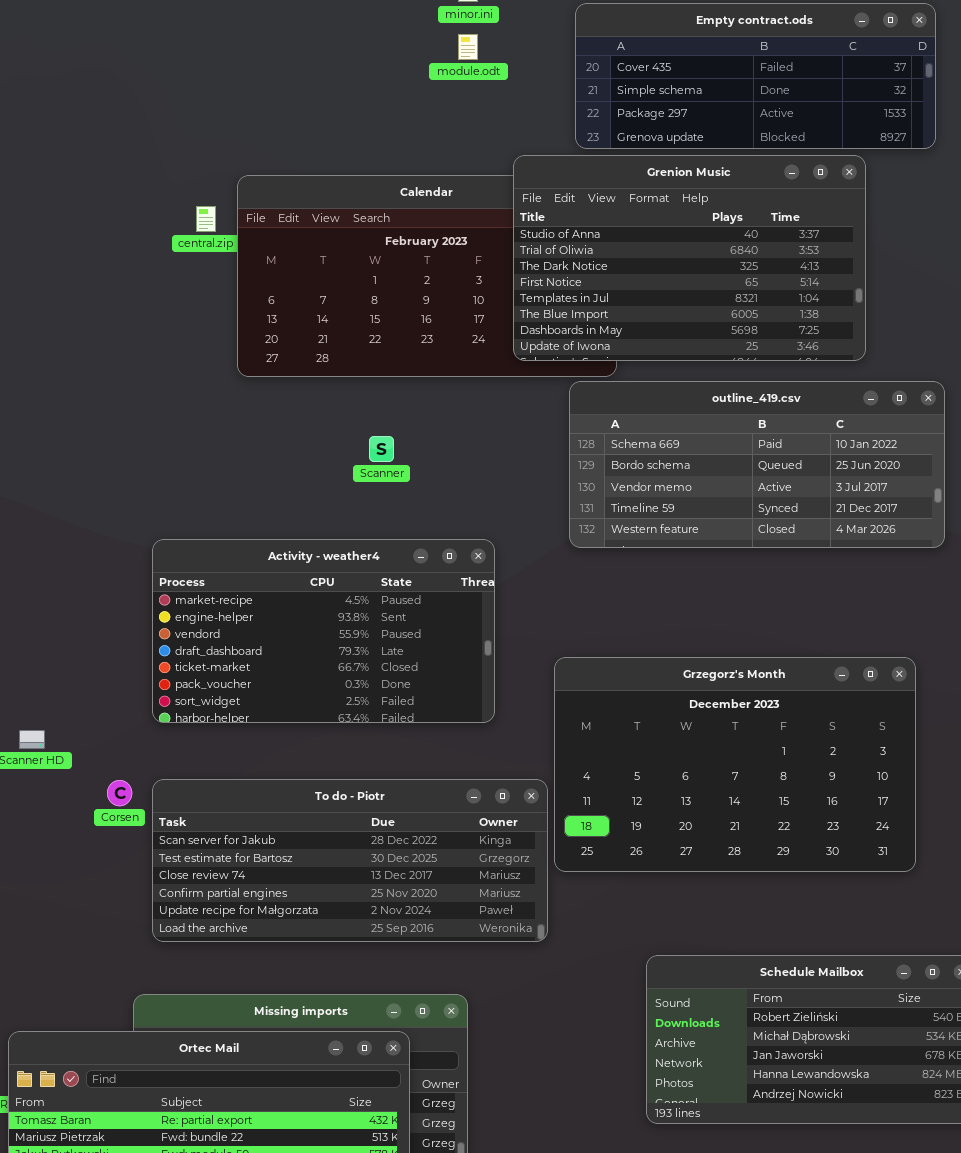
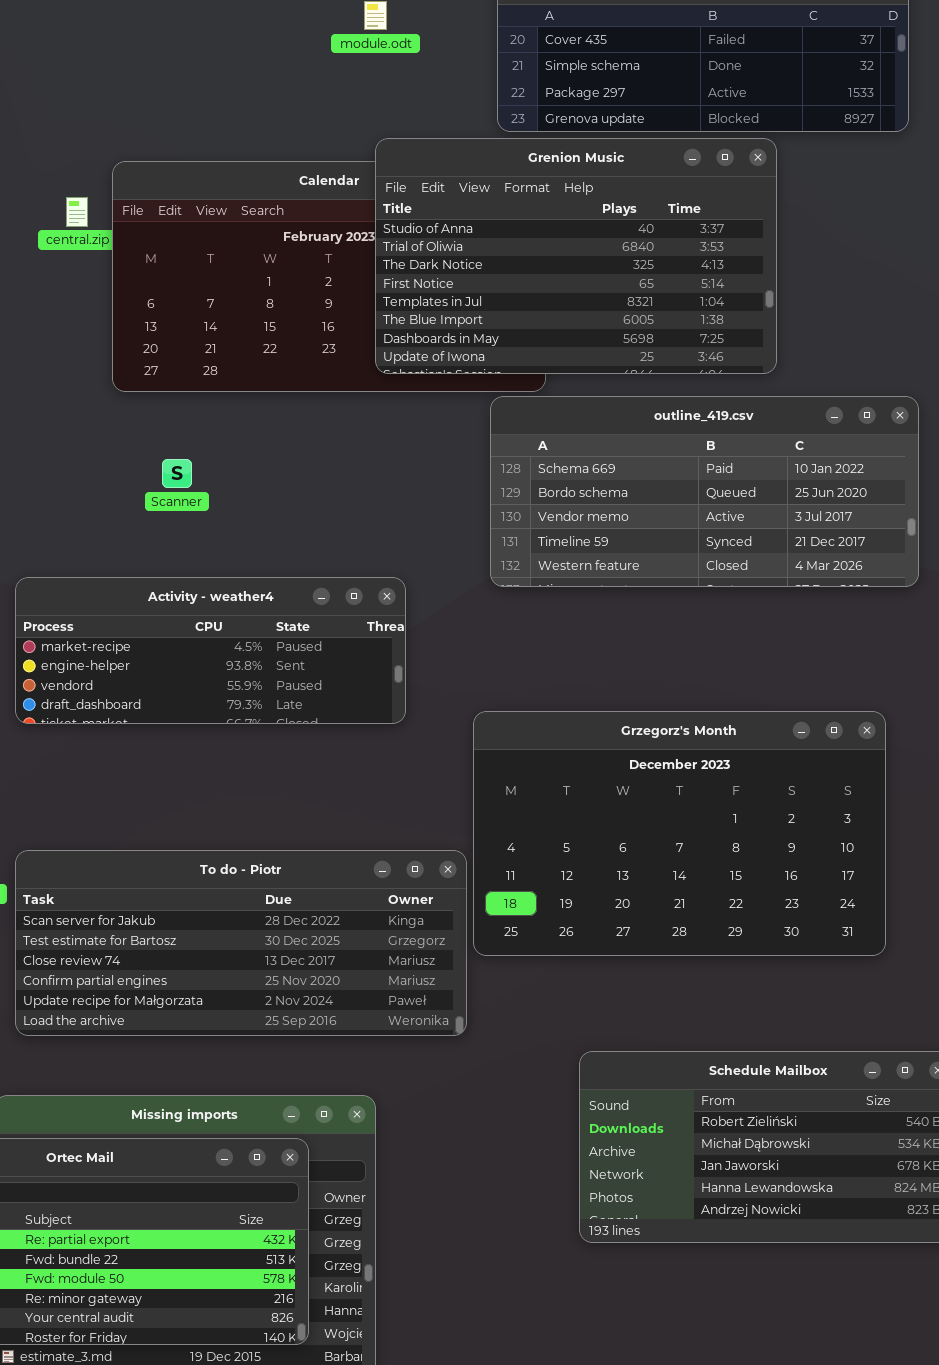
Grenion Music: [513,155,866,361] -> [375,138,777,374], moved
Scanner: [369,436,394,462] -> [162,459,192,488], moved
Activity - weather4: [152,539,495,723] -> [15,577,406,724], resized

